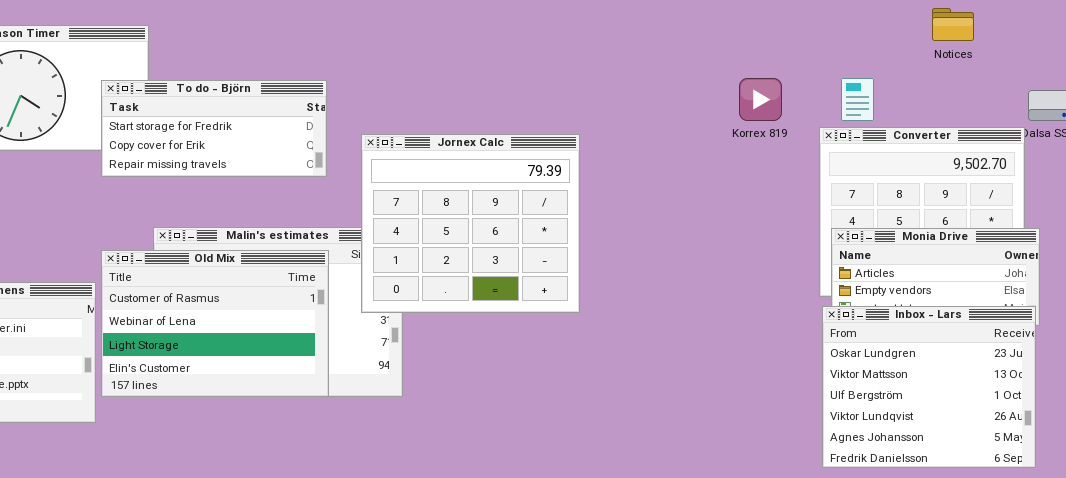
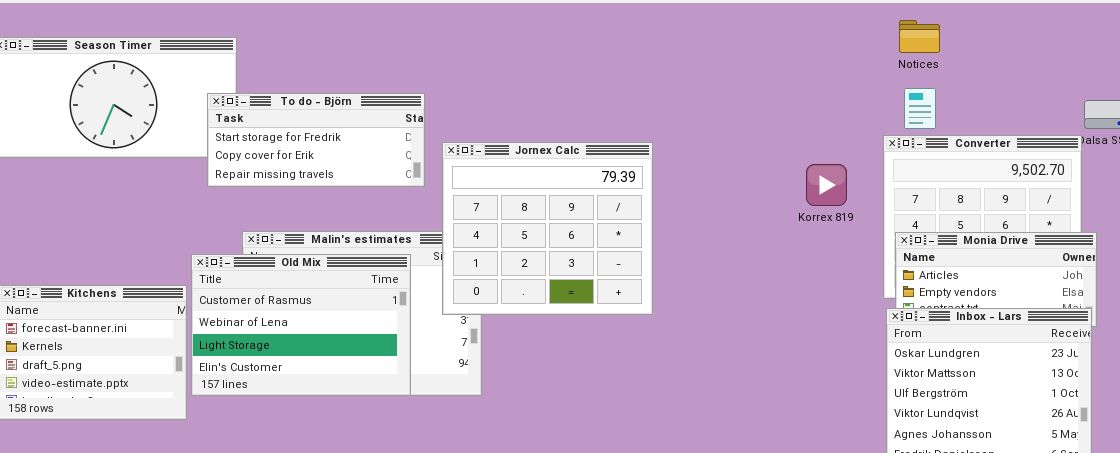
Notices: [932,8,974,41] -> [899,20,940,53], moved
Korrex 819: [739,78,782,121] -> [806,164,847,206], moved
To do - Björn: [101,80,327,177] -> [207,93,425,187], moved

